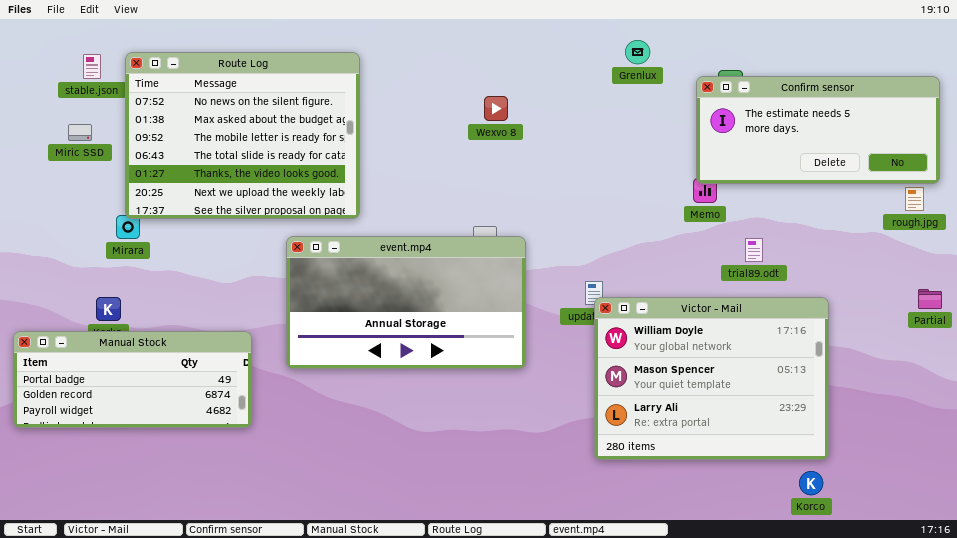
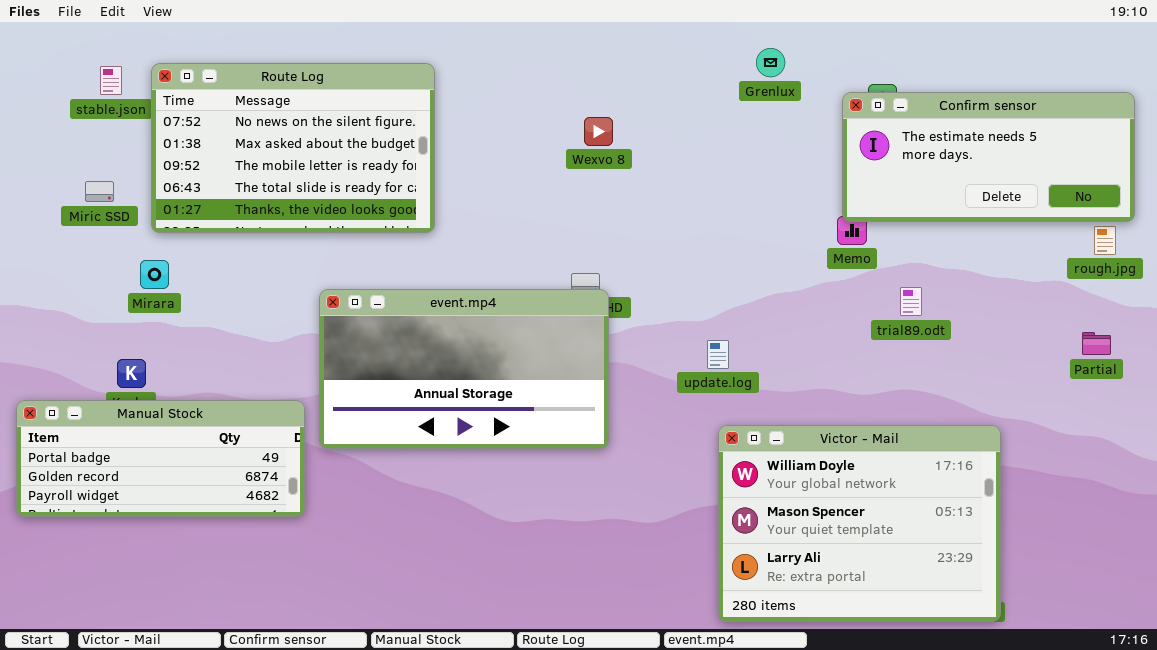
Route Log: [125,52,360,219] -> [151,63,435,233], resized
Miric SSD: [68,124,92,141] -> [85,181,114,202], moved
event.mp4: [286,236,526,369] -> [319,289,609,449], moved
Partial: [918,289,942,309] -> [1082,332,1111,355], moved
Victor - Mail: [594,297,829,460] -> [718,425,1001,622], moved

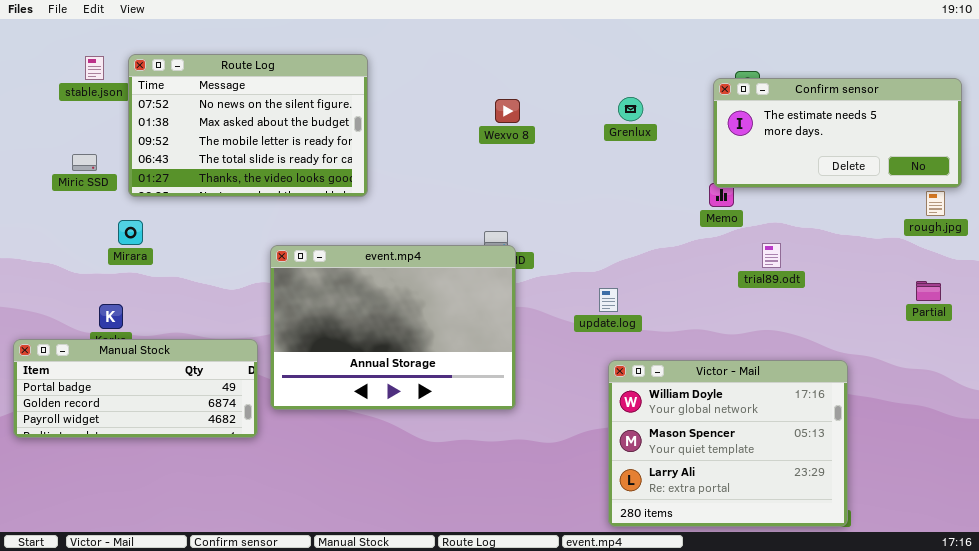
Grenlux: [756,48,785,77] -> [618,97,643,121], moved
event.mp4: [319,289,609,449] -> [270,245,516,410], resized

